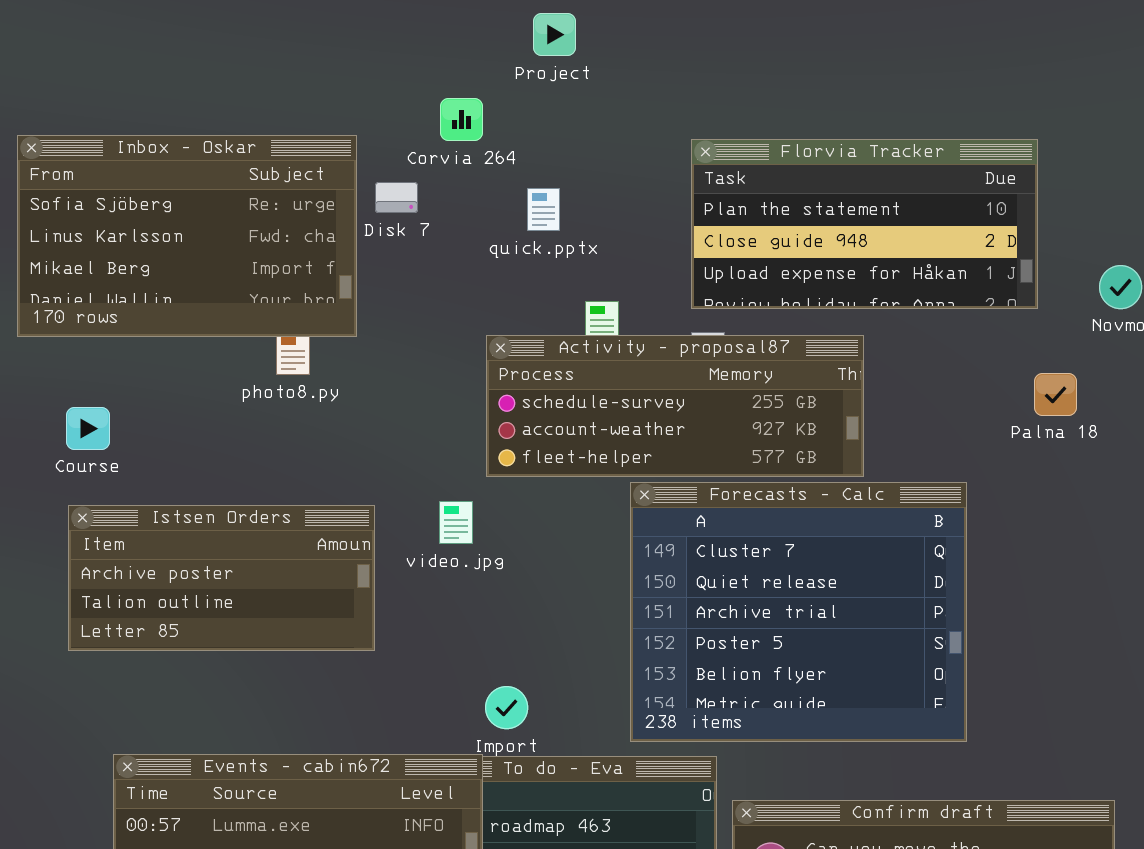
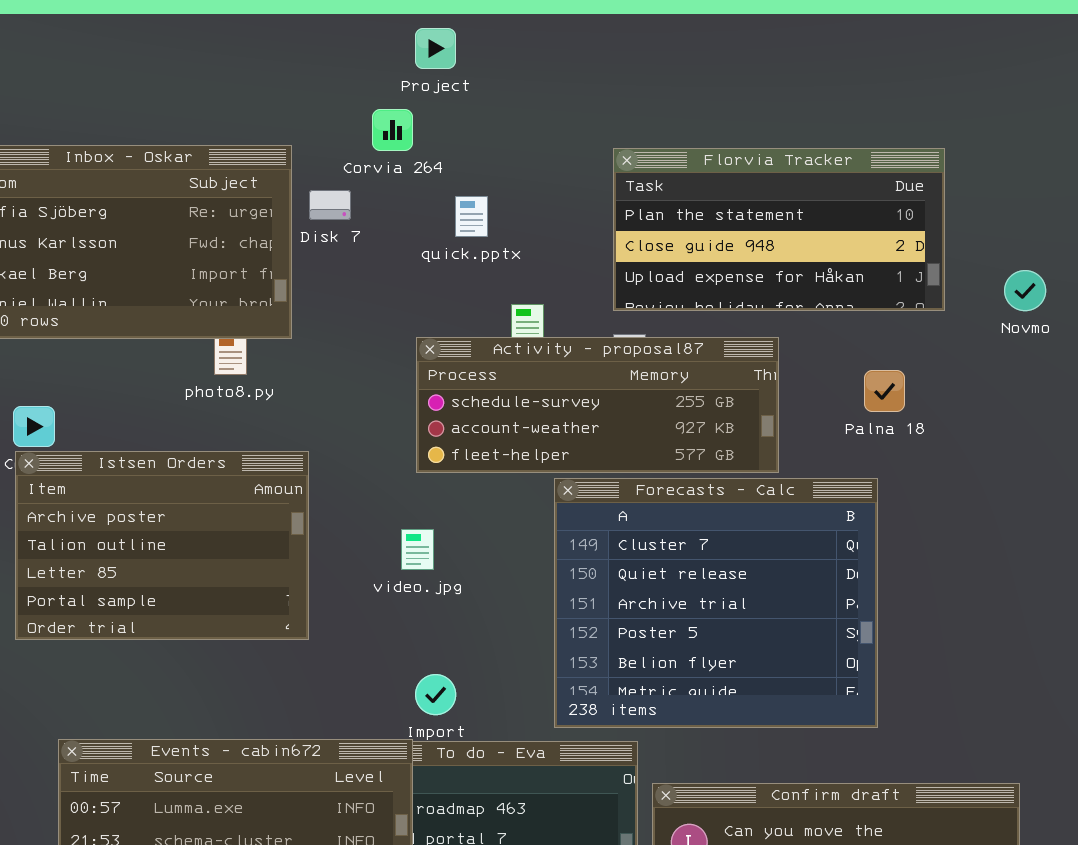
Project: [533,13,576,56] -> [415,28,456,69], moved
Palna 18: [1034,373,1077,416] -> [864,370,905,412], moved
video.jpg: [439,501,473,544] -> [401,529,434,570], moved
Istsen Orders: [68,505,375,651] -> [15,451,309,640], resized

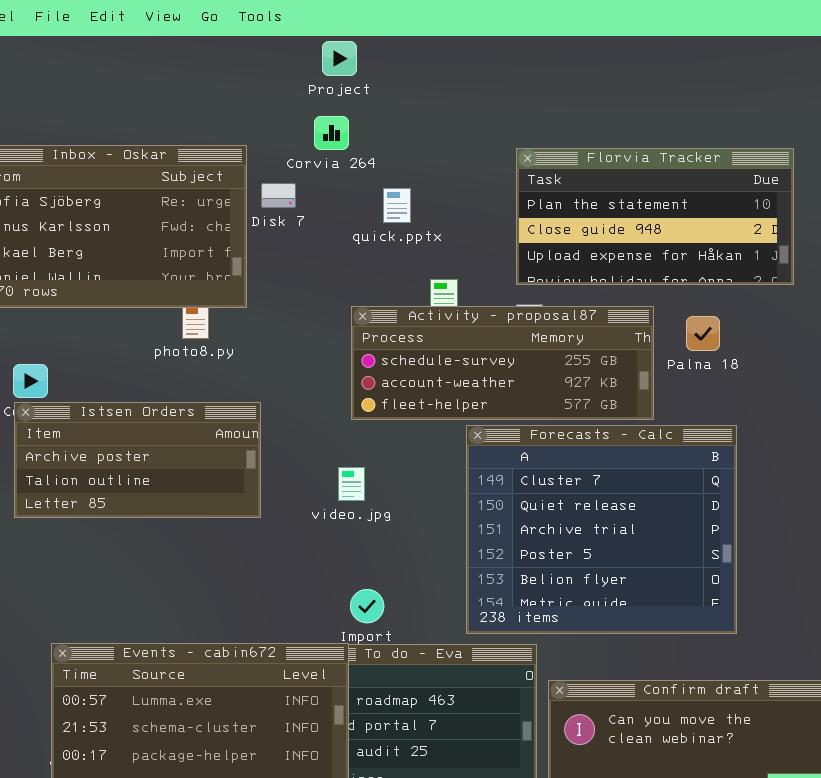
Project: [415,28,456,69] -> [322,41,357,76], moved
Palna 18: [864,370,905,412] -> [686,316,720,351], moved
Istsen Orders: [15,451,309,640] -> [14,402,261,518], resized

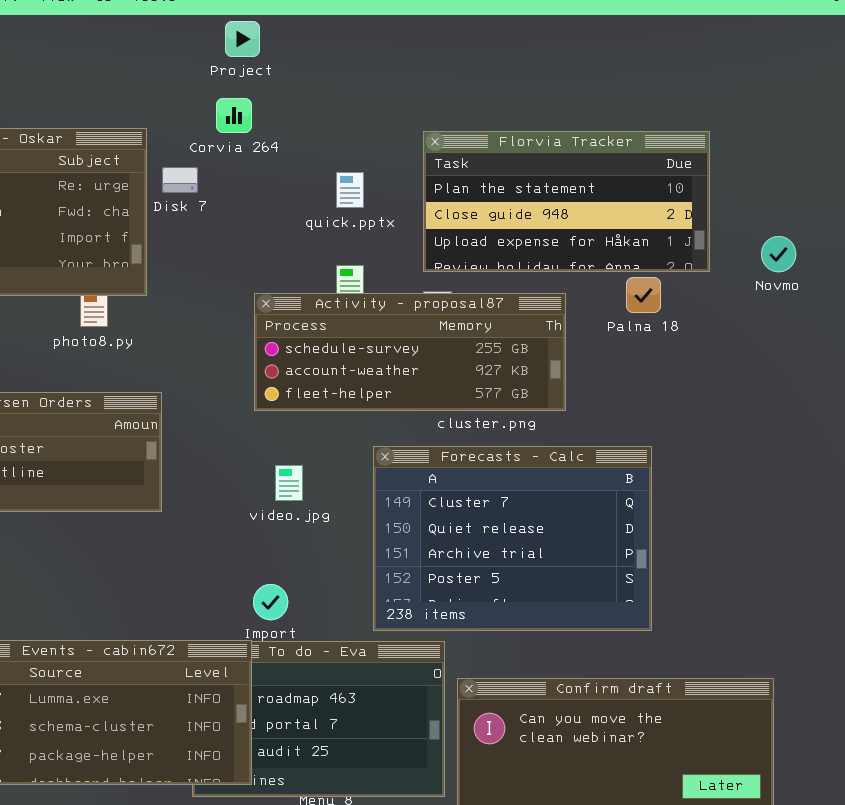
quick.pptx: [383,188,411,223] -> [336,172,364,208], moved
Palna 18: [686,316,720,351] -> [626,277,661,313], moved
Forecasts - Calc: [466,425,737,634] -> [373,446,652,631], resized
video.jpg: [338,467,365,501] -> [275,465,303,501], moved

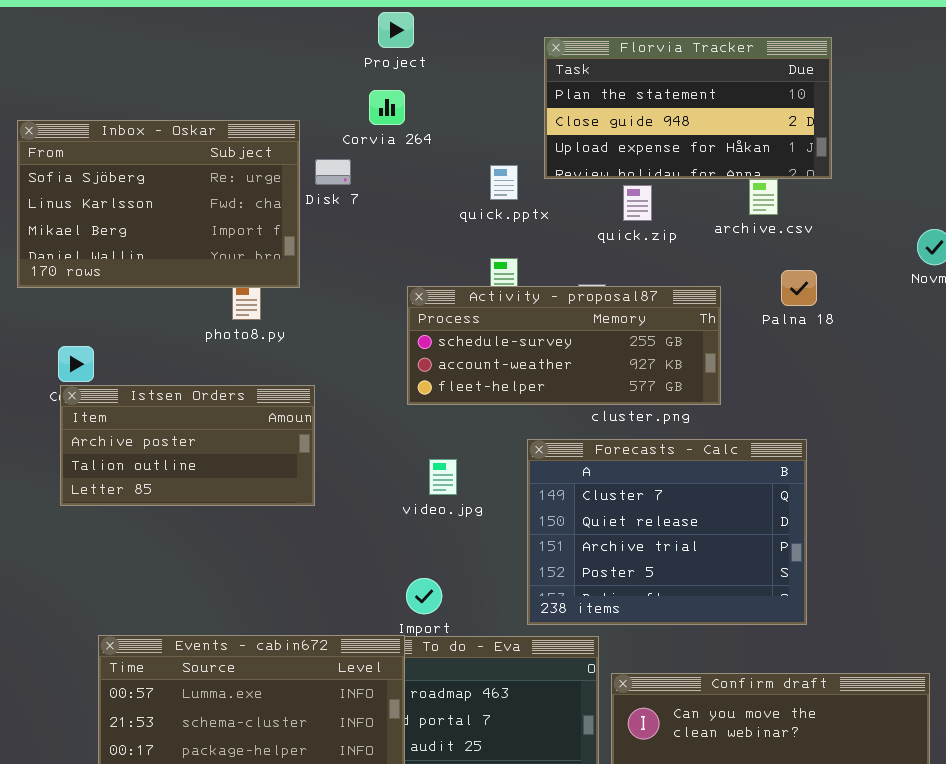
Florvia Tracker: [423,131,710,272] -> [544,37,832,179], moved

